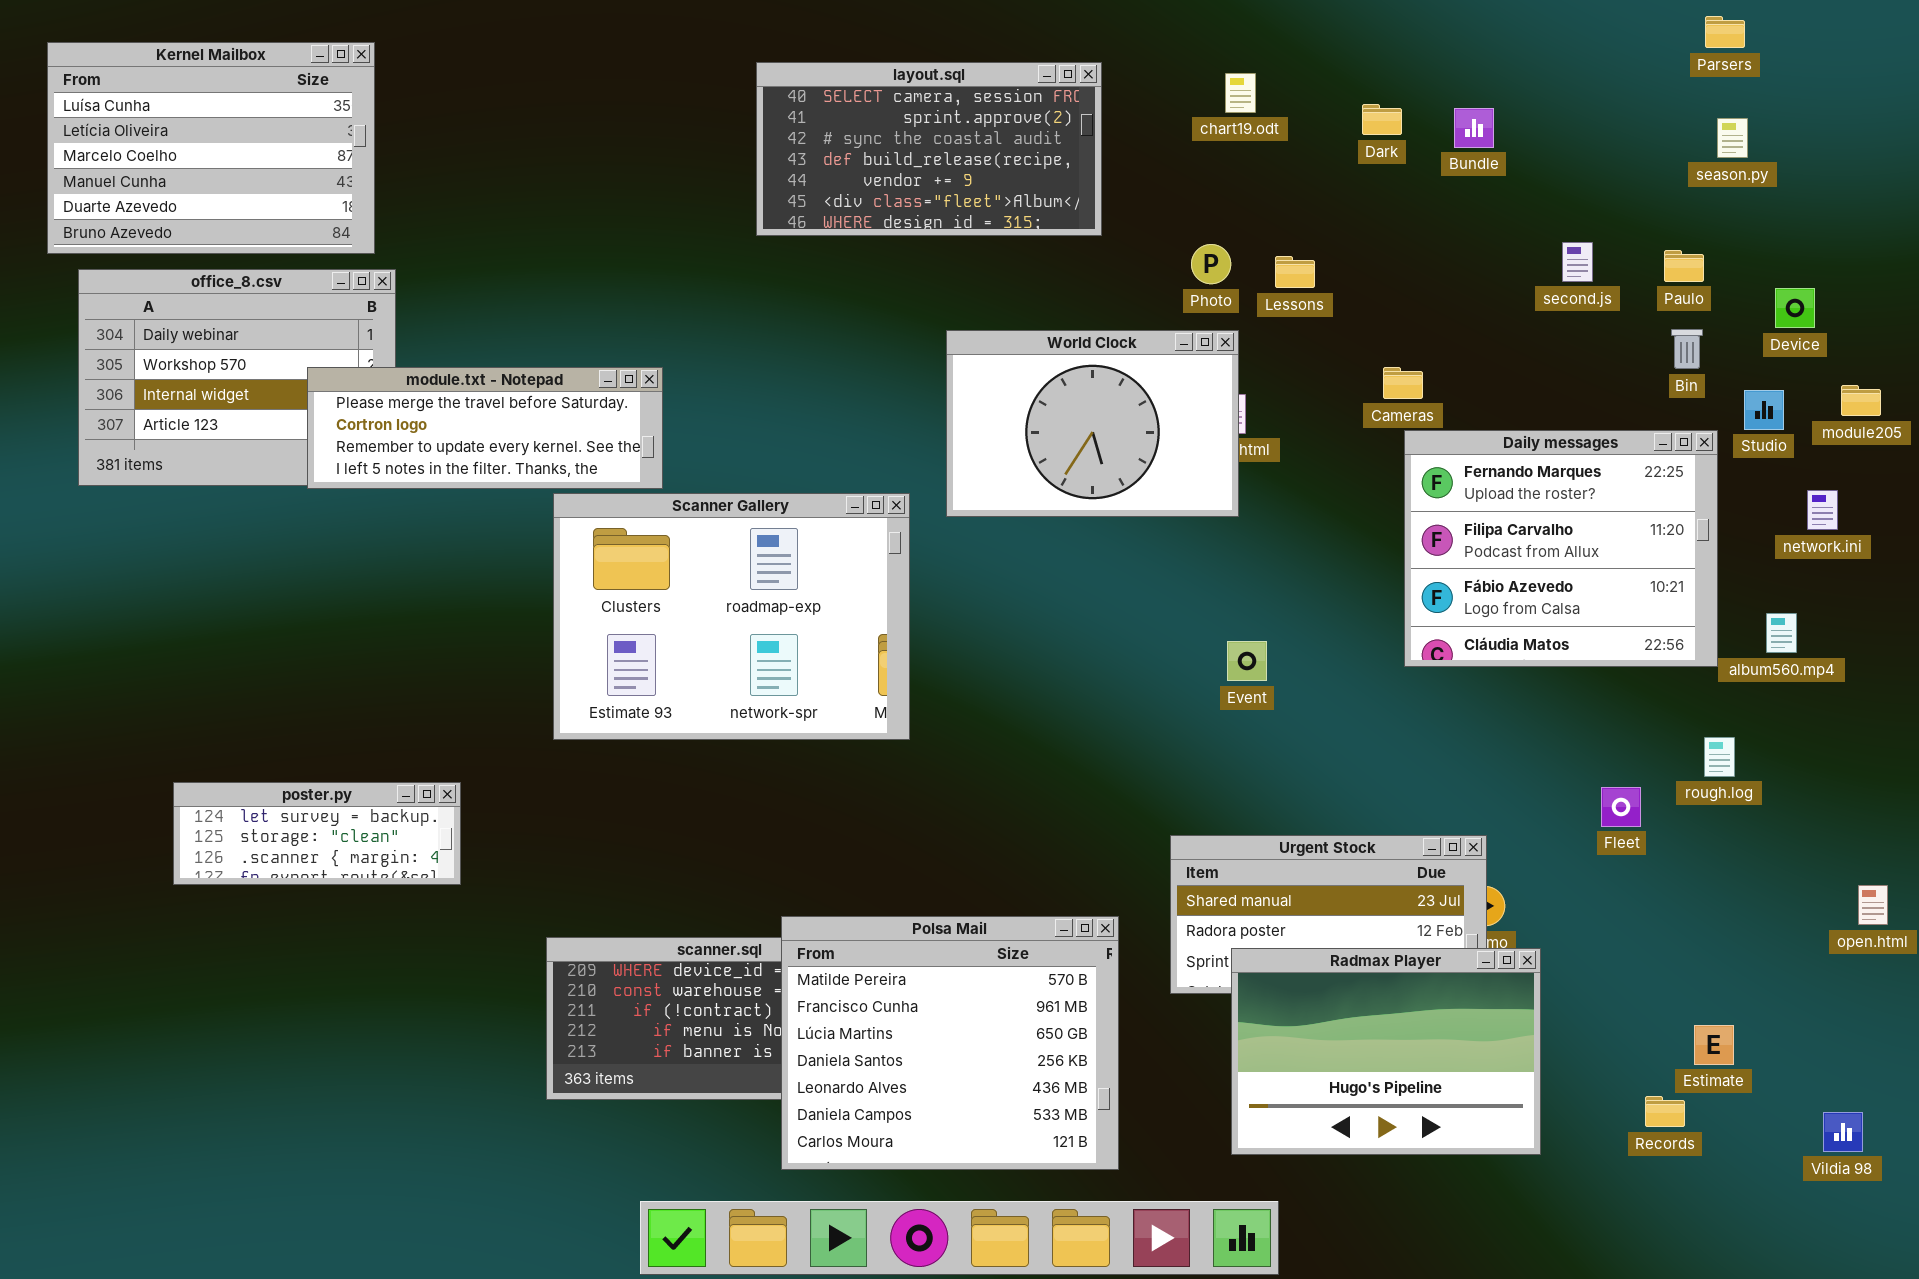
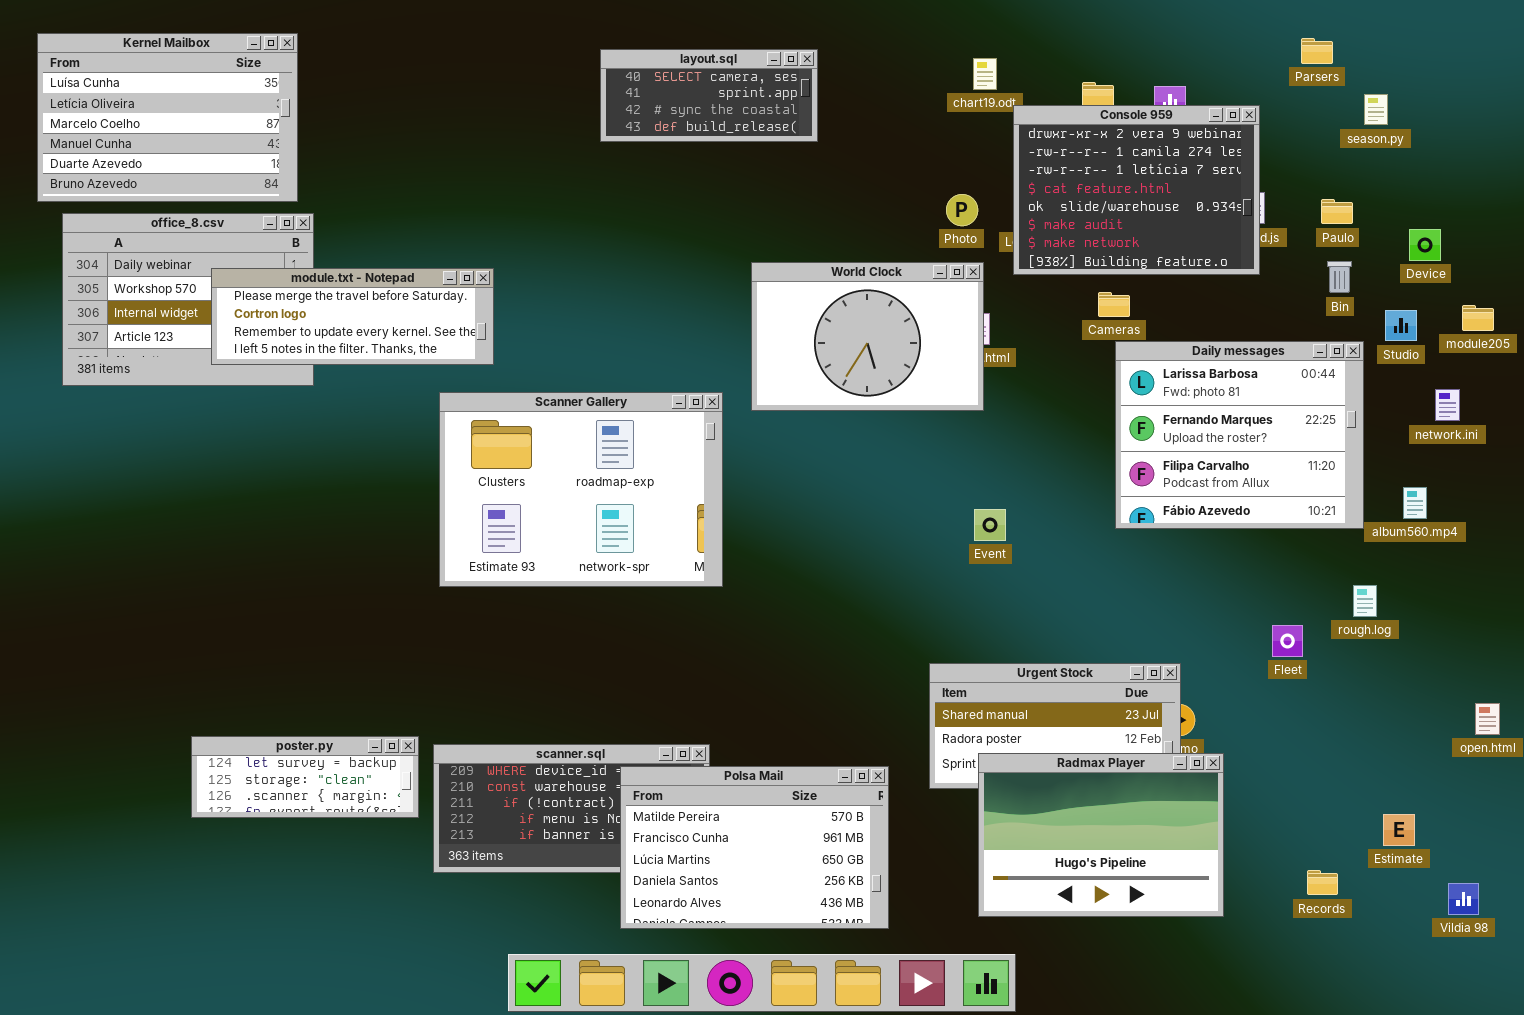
Parsers: [1705,16,1745,48] -> [1301,38,1333,64], moved
layout.sql: [756,62,1102,236] -> [600,49,818,142], resized
Console 959: none -> [1013,105,1260,275], opened
module.txt - Notepad: [307,367,663,489] -> [211,268,494,365], moved
Daily messages: [1404,430,1718,667] -> [1115,341,1364,529], scrolled up 1 row
poster.py: [173,782,461,885] -> [191,736,419,818], moved
Polsa Mail: [781,916,1119,1170] -> [620,766,889,929], resized
Estimate: [1694,1025,1734,1065] -> [1383,814,1415,846], moved

